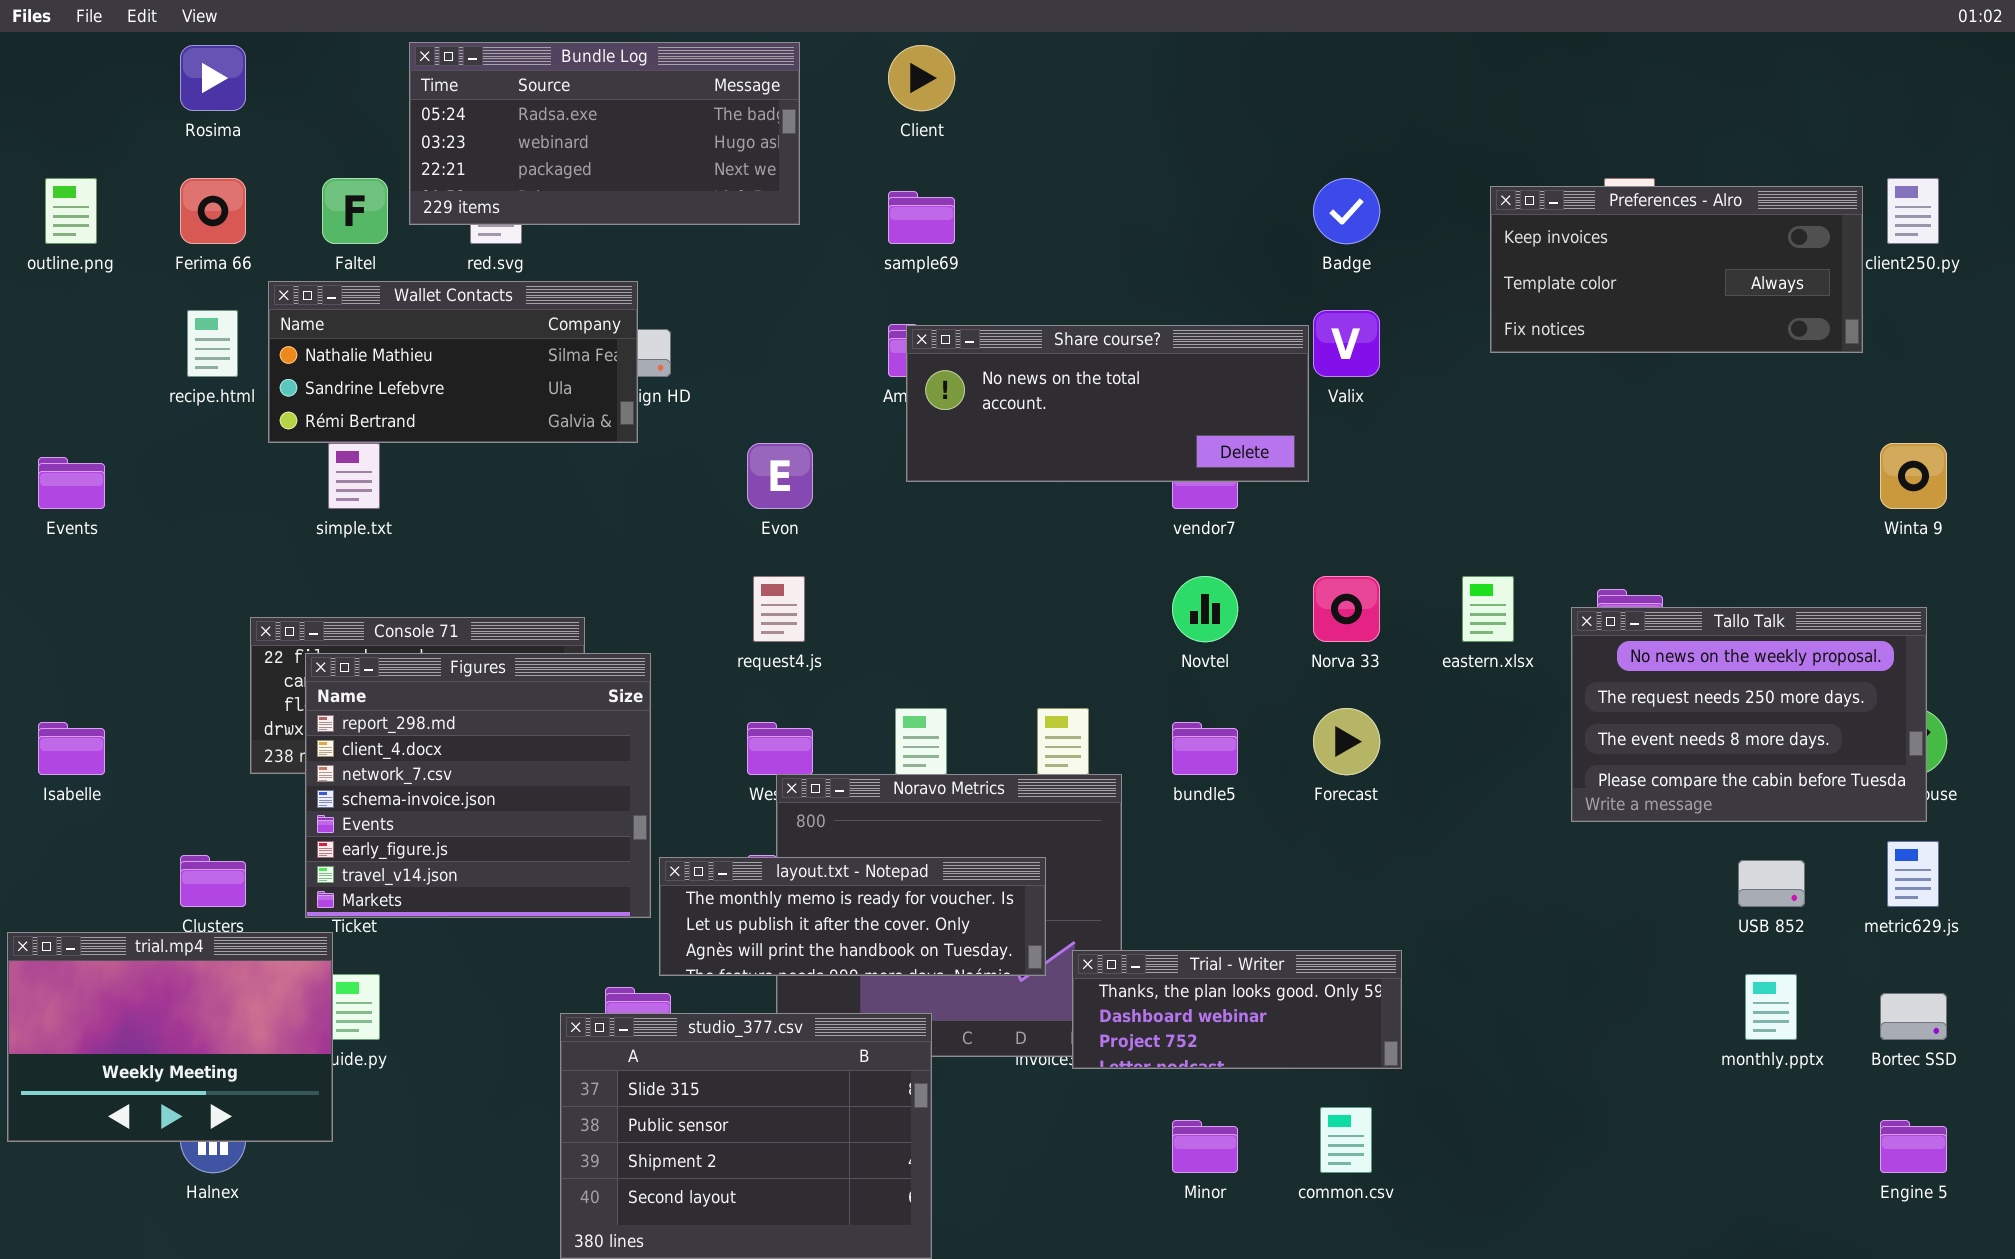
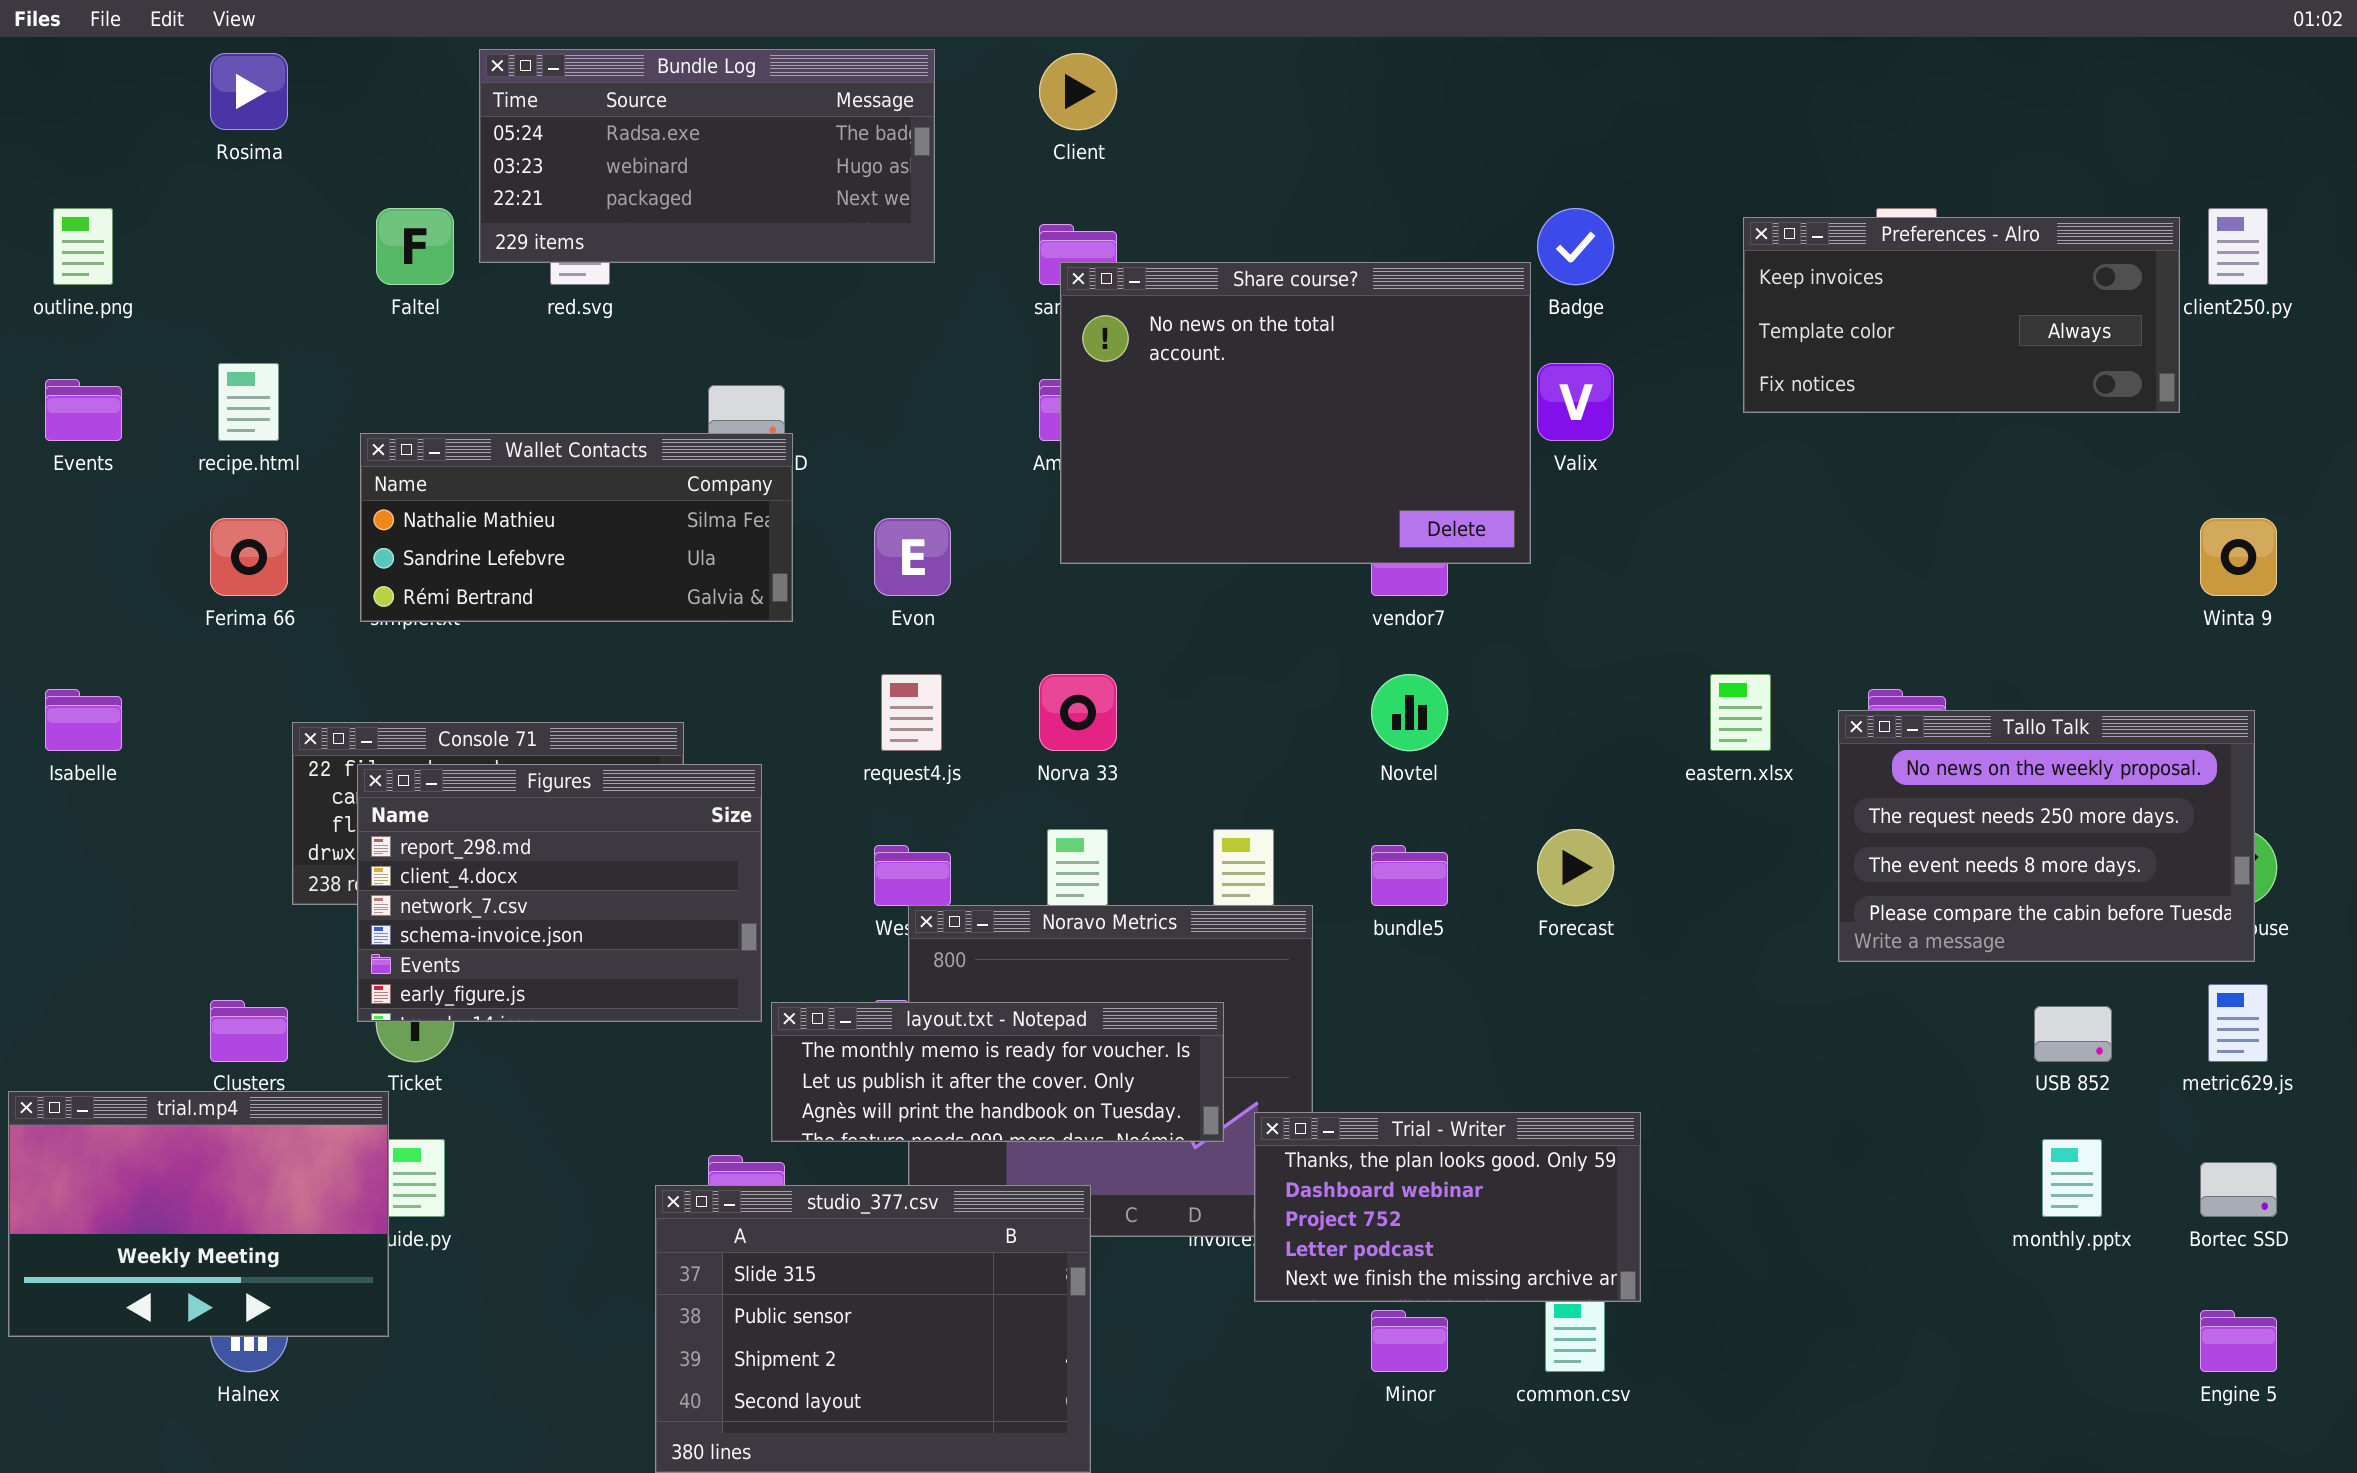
Ferima 66: [180,178,246,244] -> [210,518,288,596], moved
Wallet Contacts: [268,281,638,443] -> [360,433,793,622], moved
Share course?: [906,325,1309,482] -> [1060,262,1531,564], resized
Events: [38,457,105,509] -> [45,379,122,441], moved
Norva 33: [1313,576,1380,642] -> [1039,674,1117,751], moved
Figures: [305,653,651,918] -> [357,764,762,1022], resized
Isabelle: [38,722,105,775] -> [45,689,122,751], moved
Trial - Writer: [1072,950,1402,1069] -> [1254,1112,1641,1302], resized

